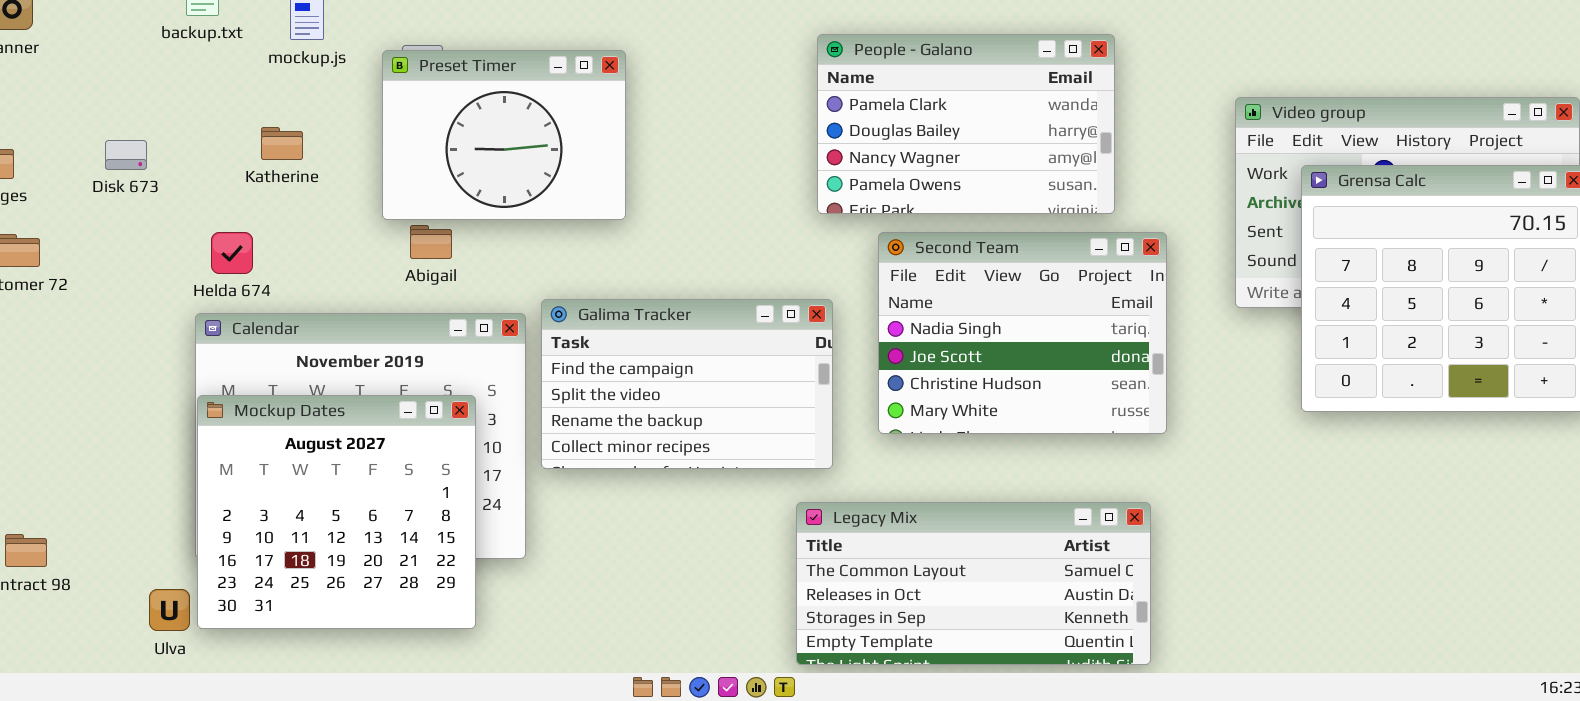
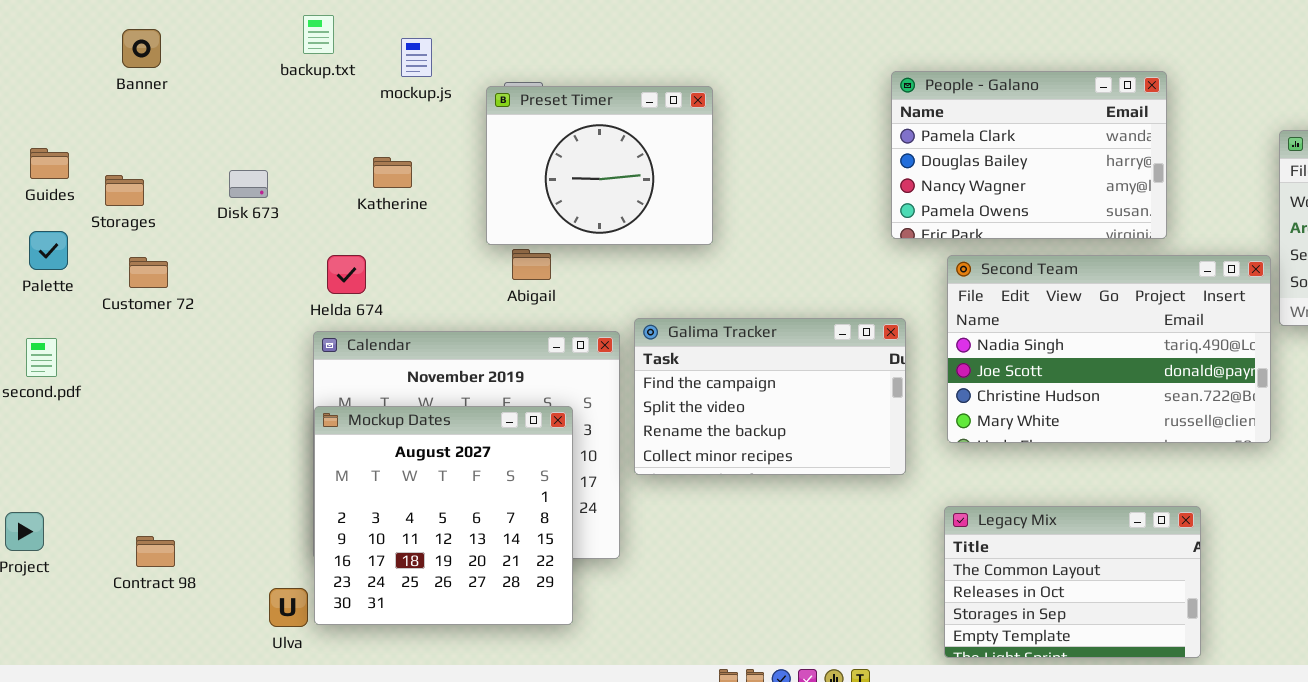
Second Team: [878,232,1167,434] -> [947,255,1271,443], resized
Legacy Mix: [796,502,1151,665] -> [944,506,1201,658], resized

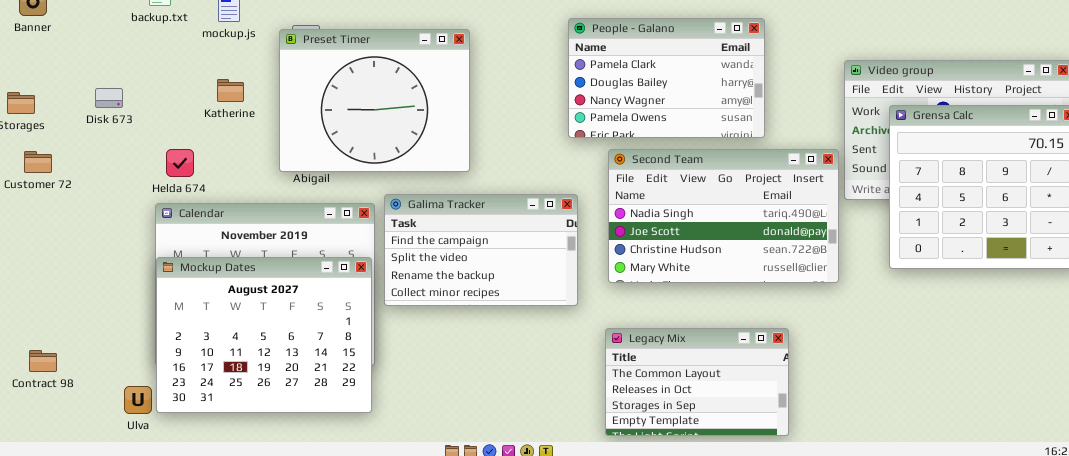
Preset Timer: [486,86,713,245] -> [279,29,470,172], resized
Katherine: [373,157,412,188] -> [217,79,244,102], moved
Mockup Dates: [314,406,573,625] -> [156,257,372,413], resized

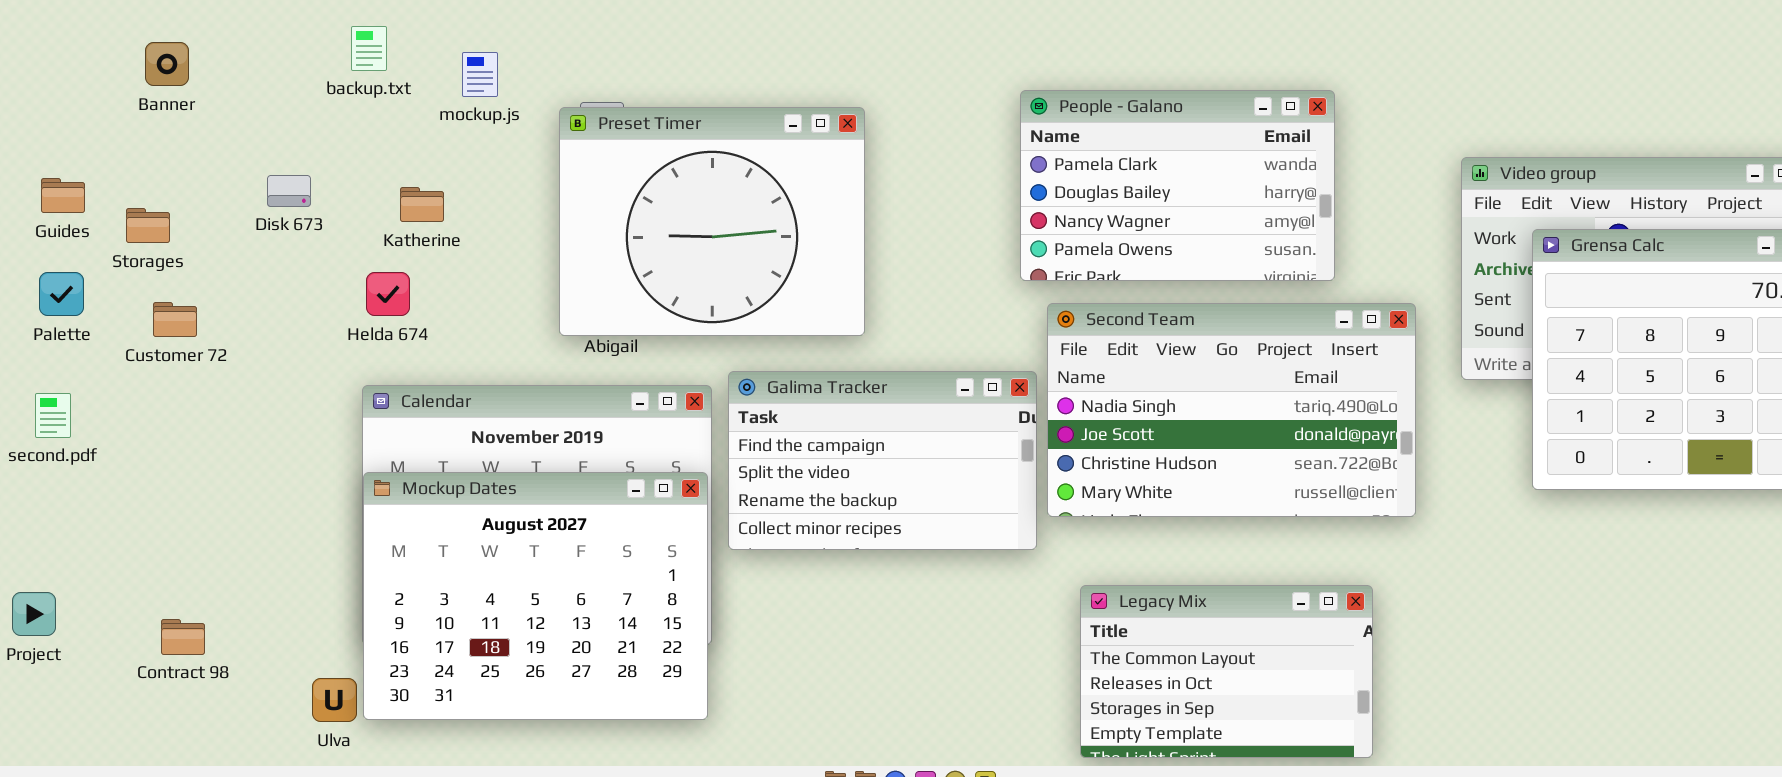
Katherine: [217,79,244,102] -> [400,187,444,222], moved
Disk 673: [95,88,123,108] -> [267,175,311,207], moved
Helda 674: [166,149,194,177] -> [366,272,410,316], moved
Second Team: [608,149,839,283] -> [1047,303,1416,517], moved

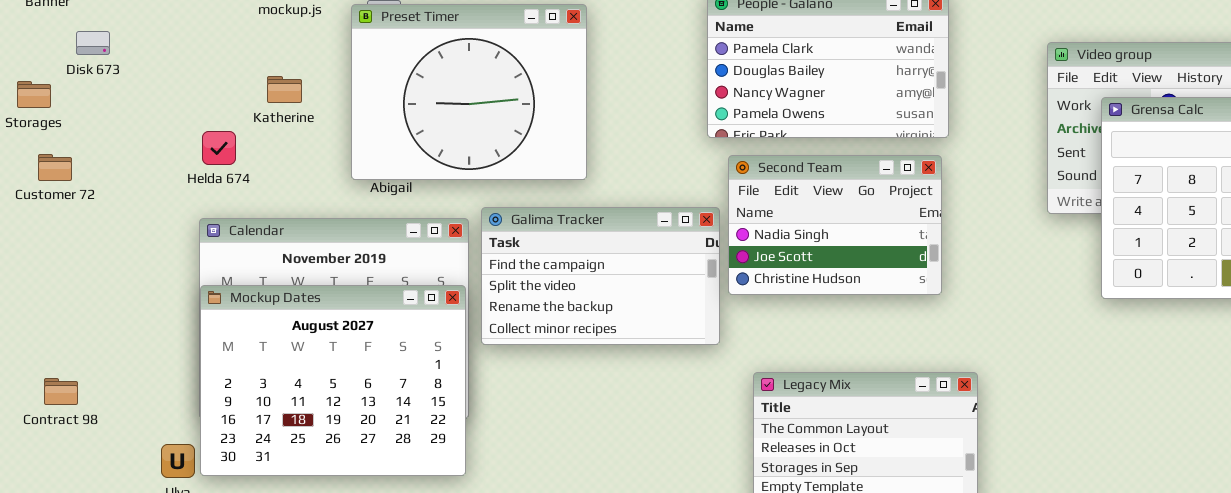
Disk 673: [267,175,311,207] -> [76,31,110,55], moved
Katherine: [400,187,444,222] -> [267,76,302,103], moved
Second Team: [1047,303,1416,517] -> [728,155,942,295], resized
Contract 98: [161,619,205,655] -> [44,378,78,405], moved

